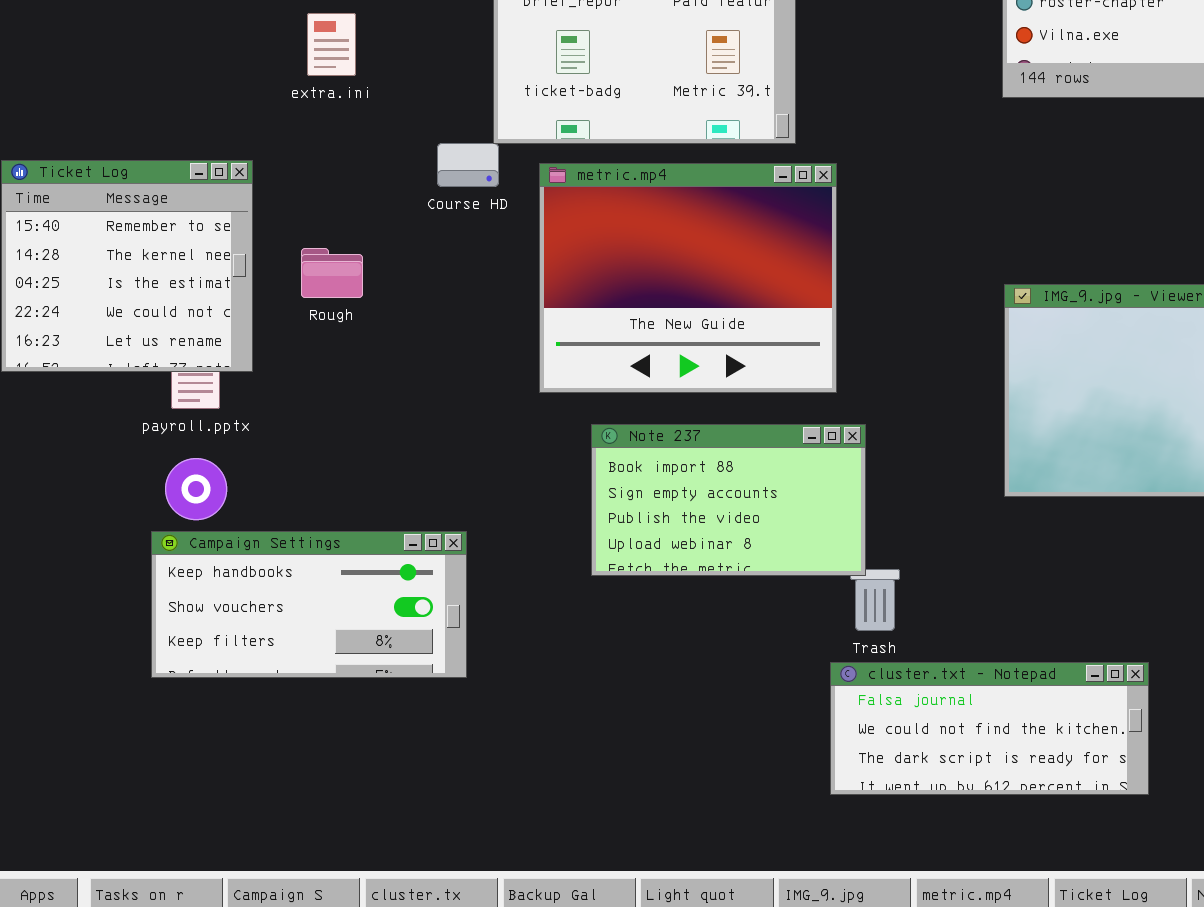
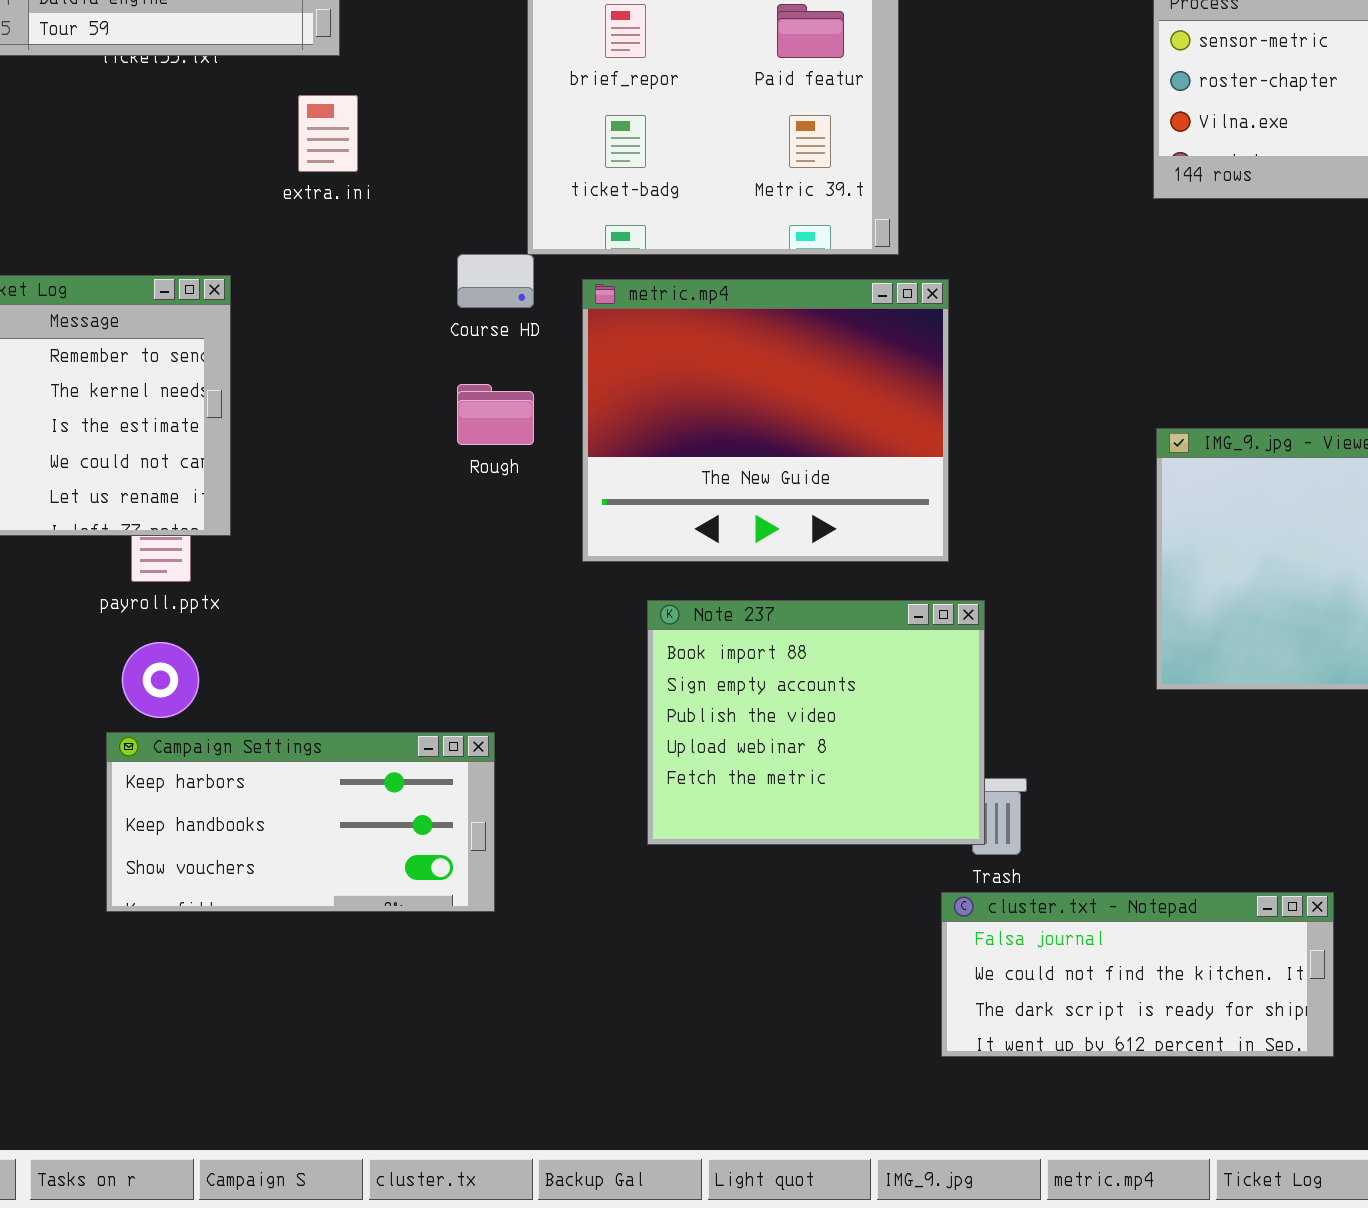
Rough: [301,248,363,298] -> [457,384,534,445], moved
Note 237: [591,424,866,576] -> [647,600,985,845], resized
Campaign Settings: [151,531,467,678] -> [106,732,495,912], scrolled up 1 row

